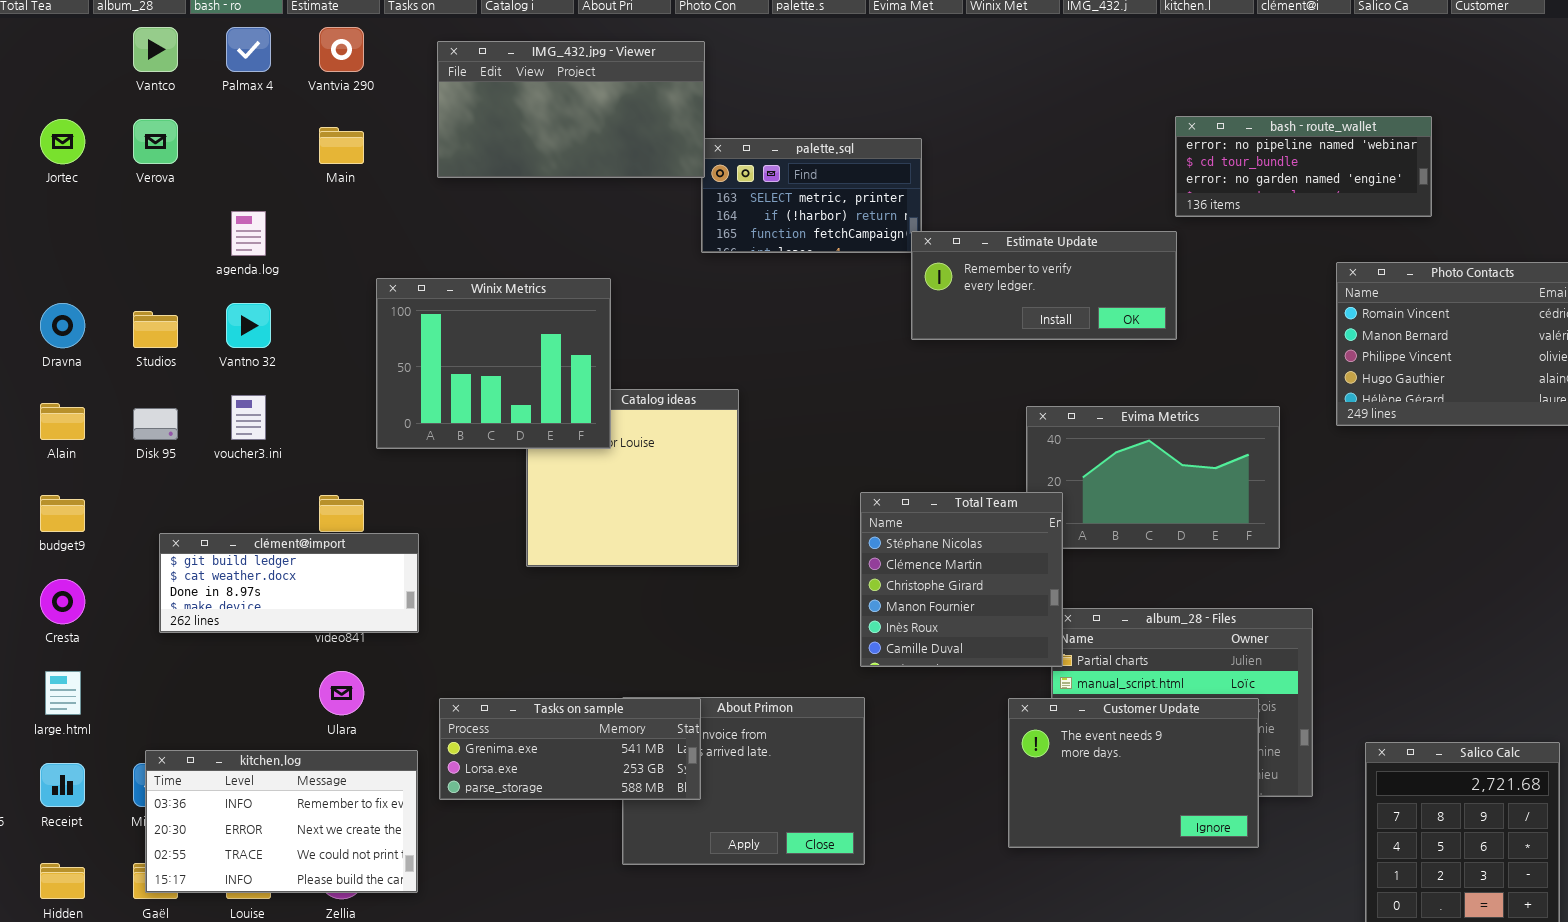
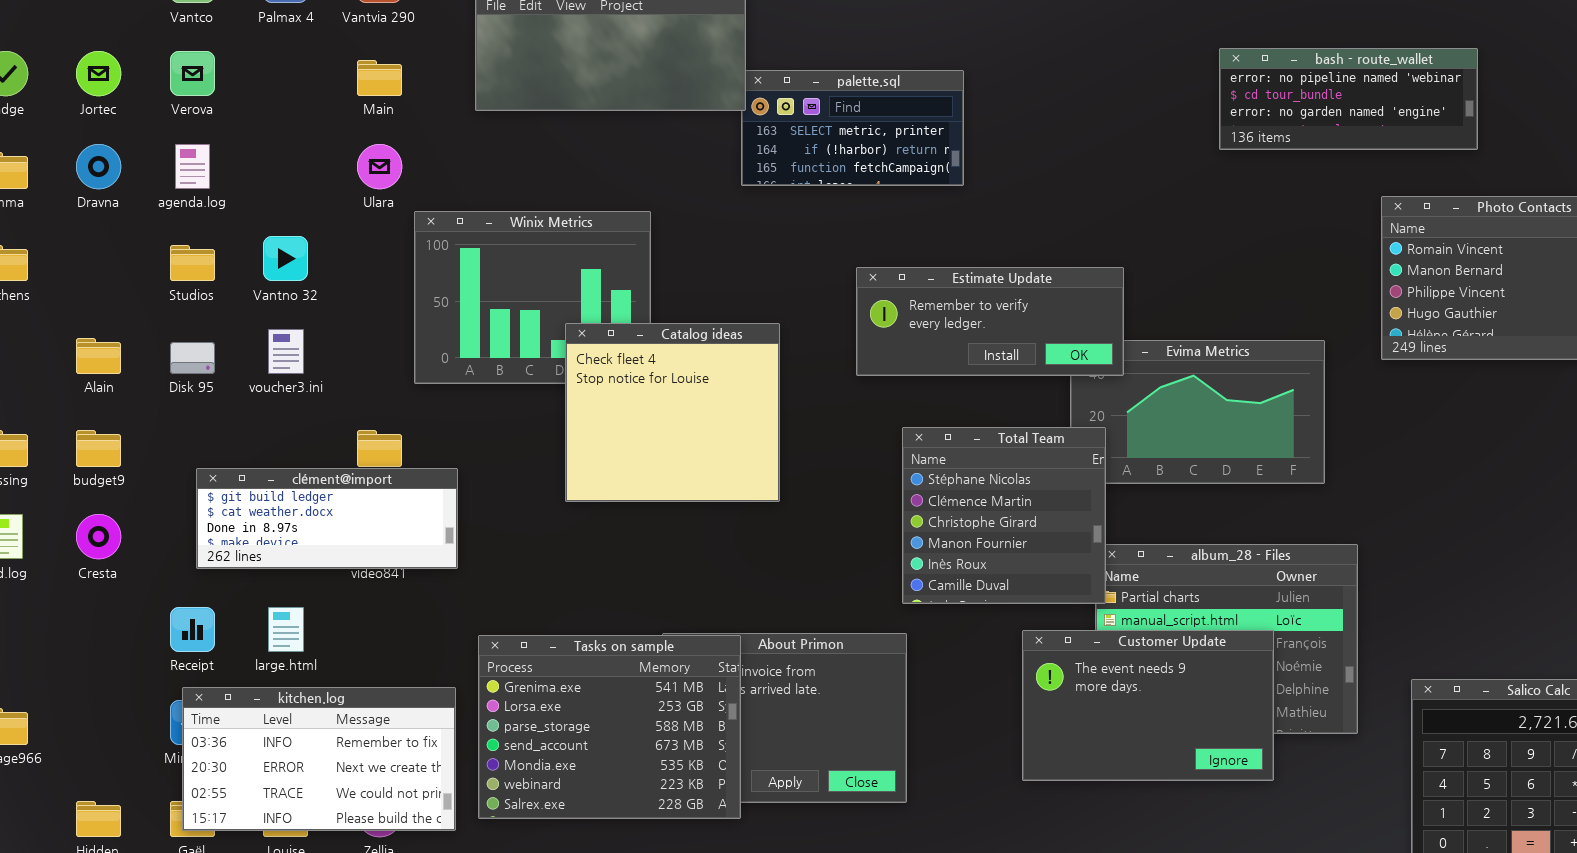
agenda.log: [231,211,266,256] -> [175,144,210,189], moved
Estimate Update: [911,231,1177,340] -> [856,267,1124,376], moved
Dravna: [40,303,85,348] -> [76,144,121,189], moved
Catalog ideas: [526,389,739,567] -> [565,323,780,502], raised
large.html: [45,671,81,715] -> [268,607,304,652], moved
Ulara: [319,671,364,715] -> [357,144,402,189], moved
Tasks on sample: [439,698,701,800] -> [478,635,741,819], resized
Customer Update: [1008,698,1259,848] -> [1022,630,1274,781], moved
Receipt: [40,763,85,807] -> [170,607,215,652], moved

